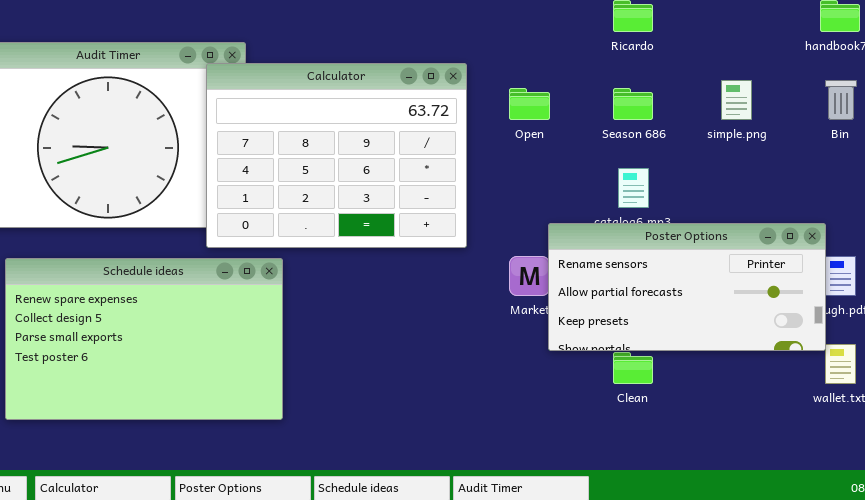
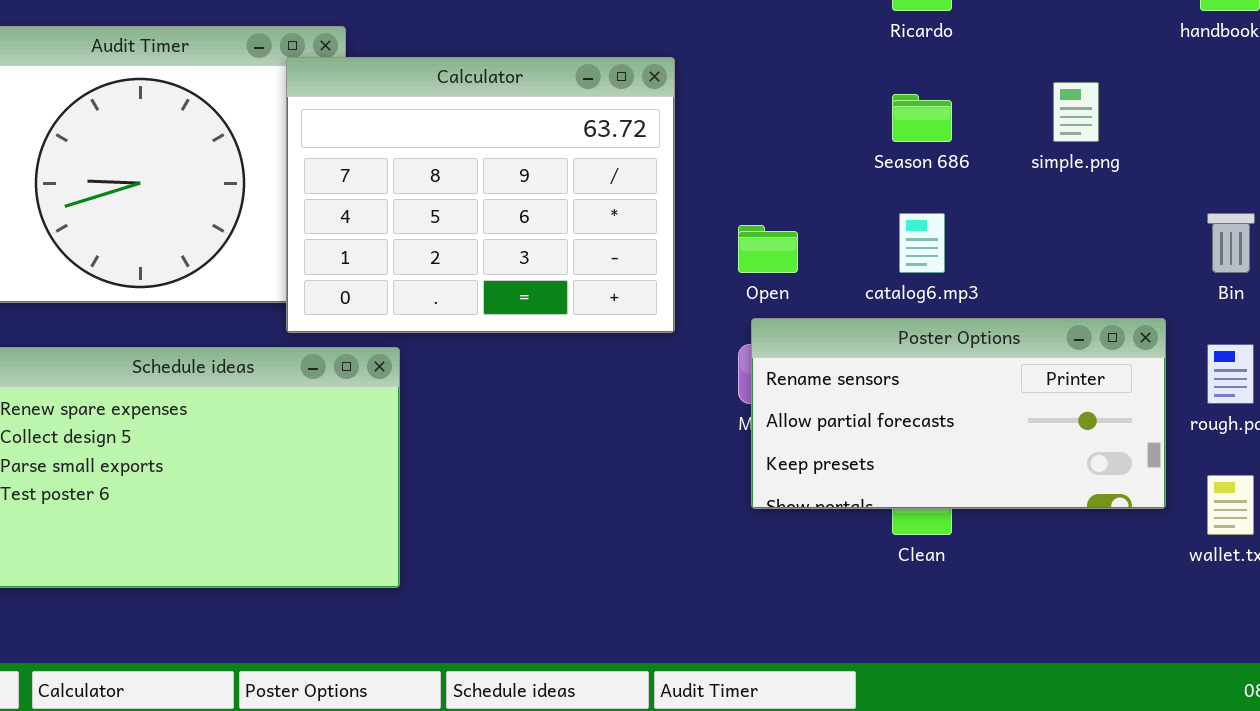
Bin: [825,80,857,120] -> [1207,213,1255,273], moved
Open: [509,88,550,120] -> [738,225,798,273], moved
Poster Options: [548,223,826,351] -> [751,318,1166,509], moved

